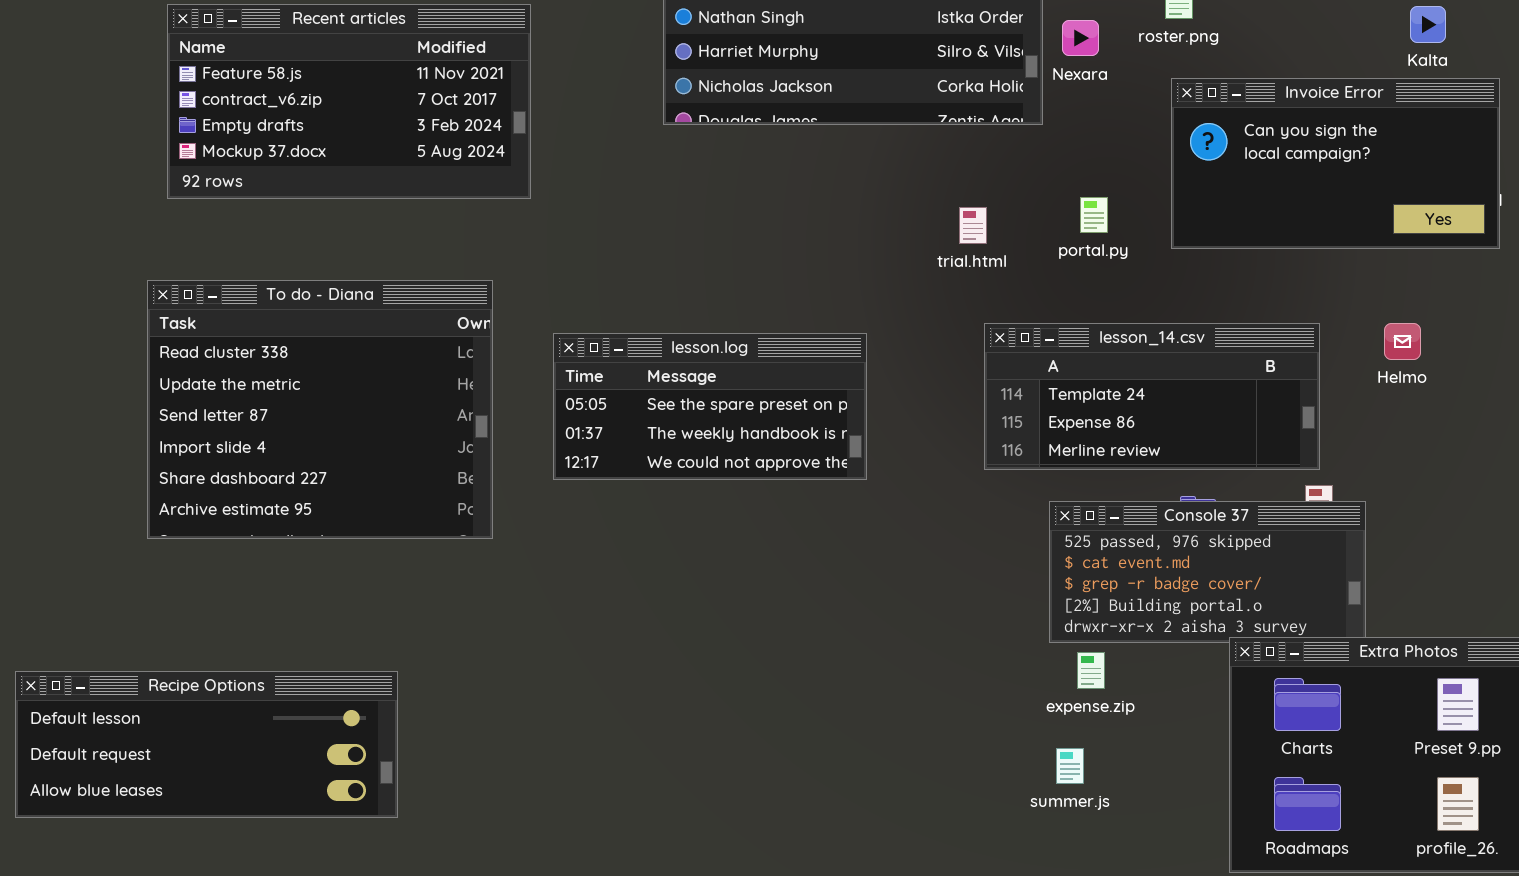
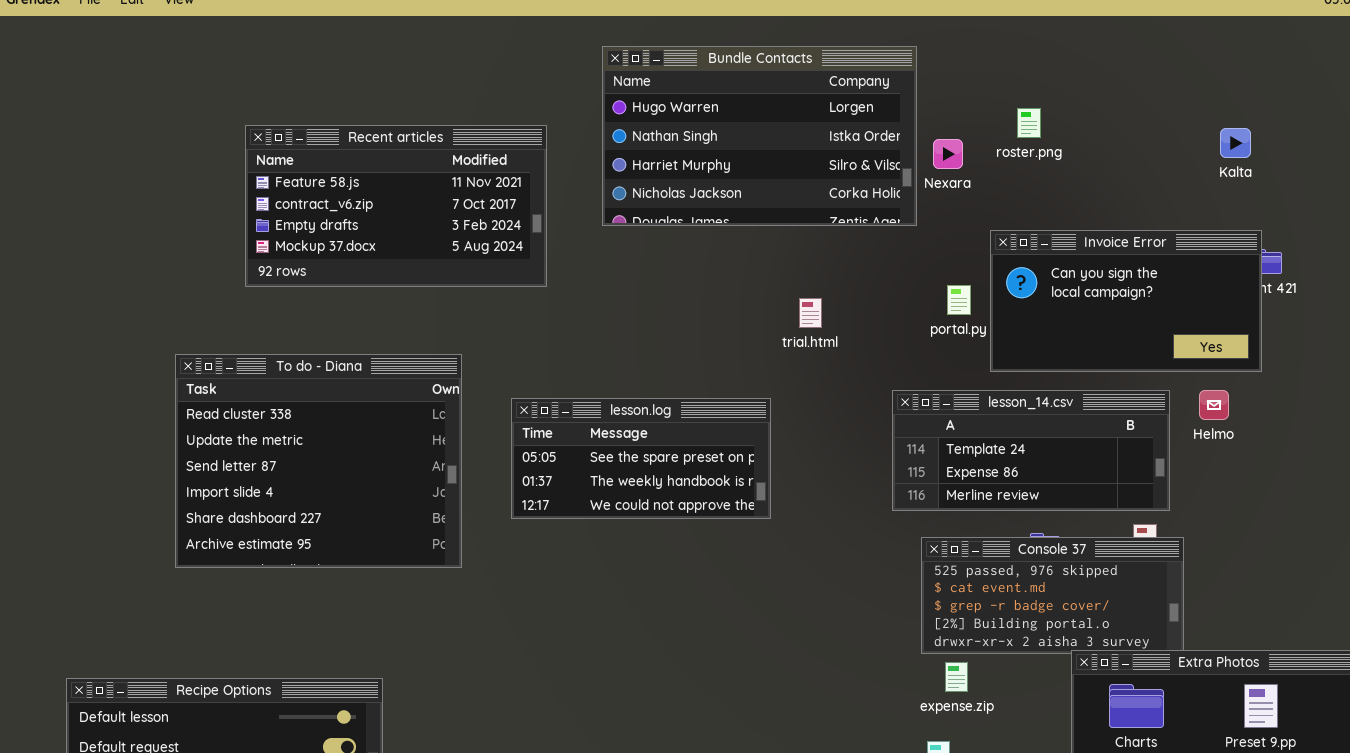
Recent articles: [167,4,531,199] -> [245,125,547,287], moved
Invoice Error: [1171,78,1500,249] -> [990,230,1262,372], moved
trial.html: [959,207,987,244] -> [799,298,822,328], moved
lesson_14.csv: [984,323,1320,470] -> [892,390,1170,511], moved

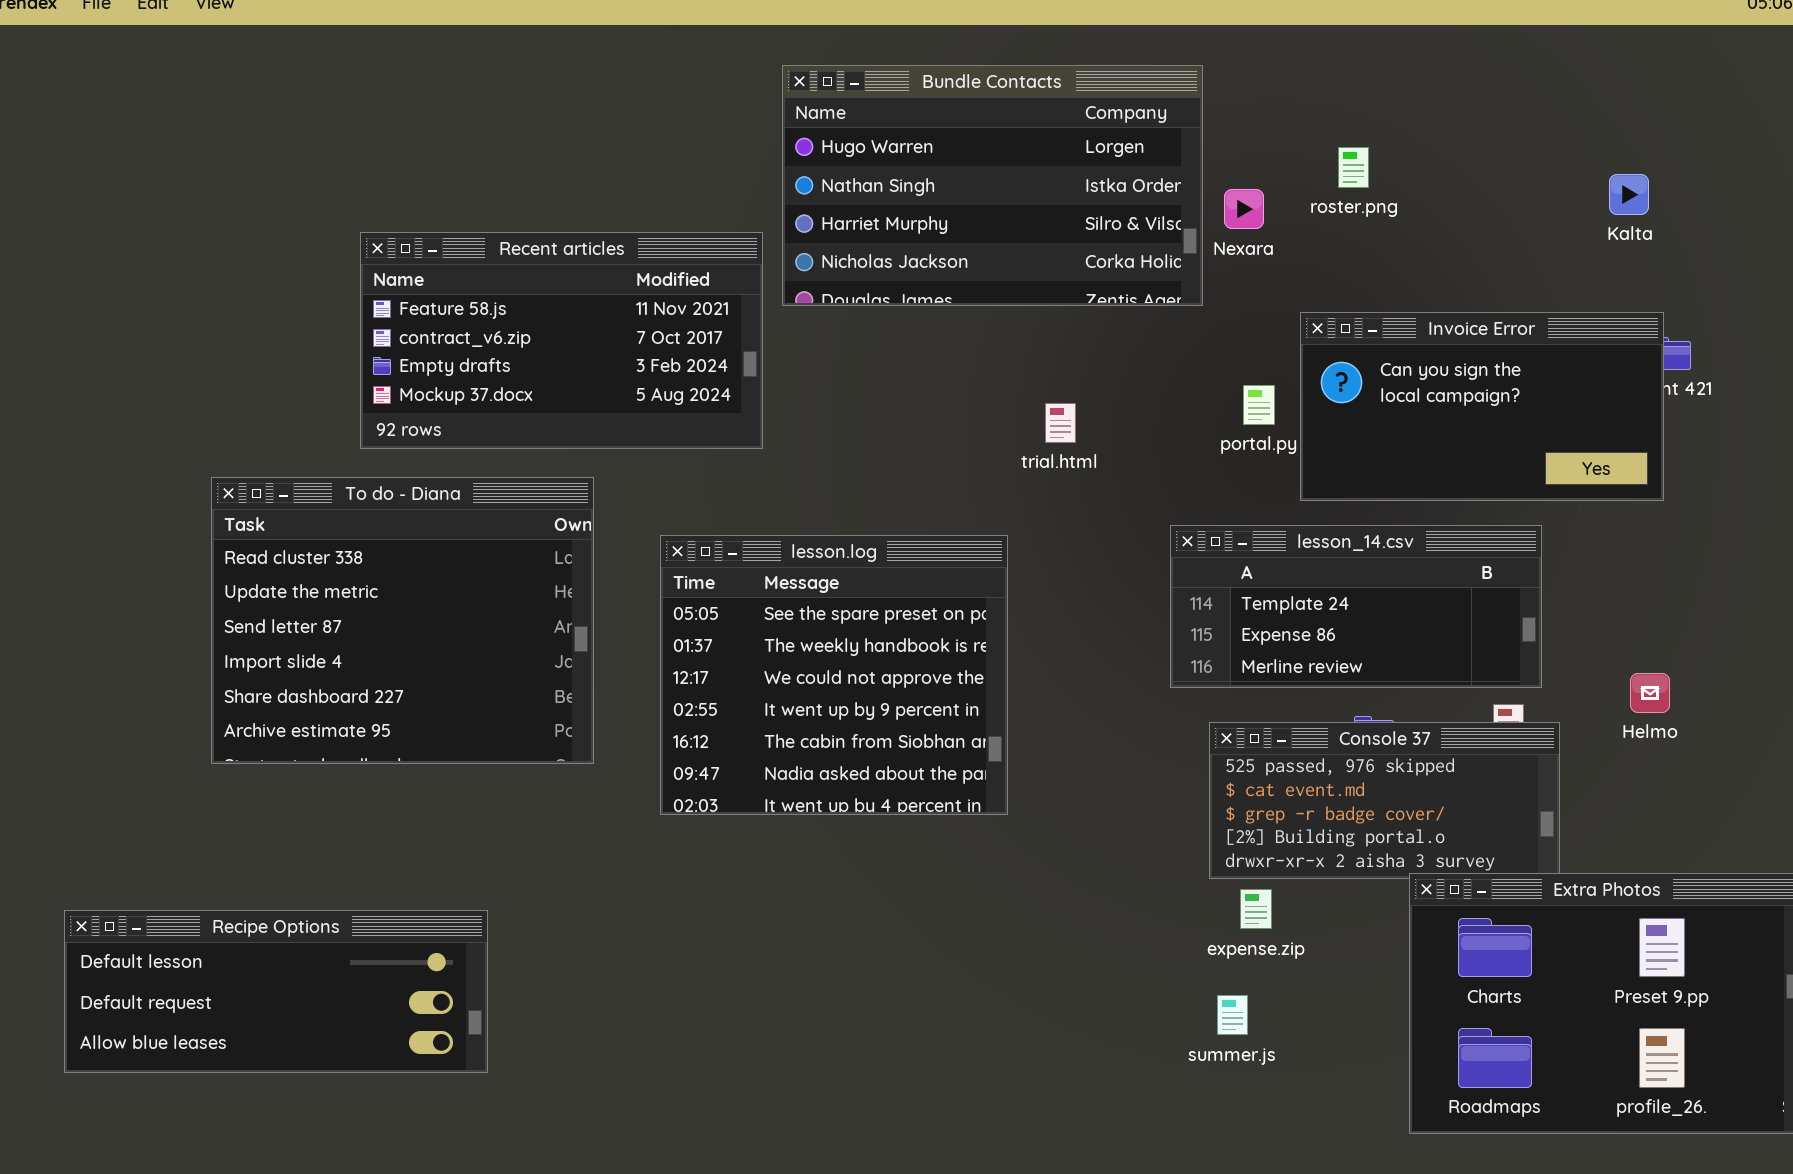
Recent articles: [245,125,547,287] -> [360,232,763,449], moved
Helmo: [1199,390,1229,420] -> [1630,673,1670,713], moved
lesson.log: [511,398,771,519] -> [660,535,1008,815], resized

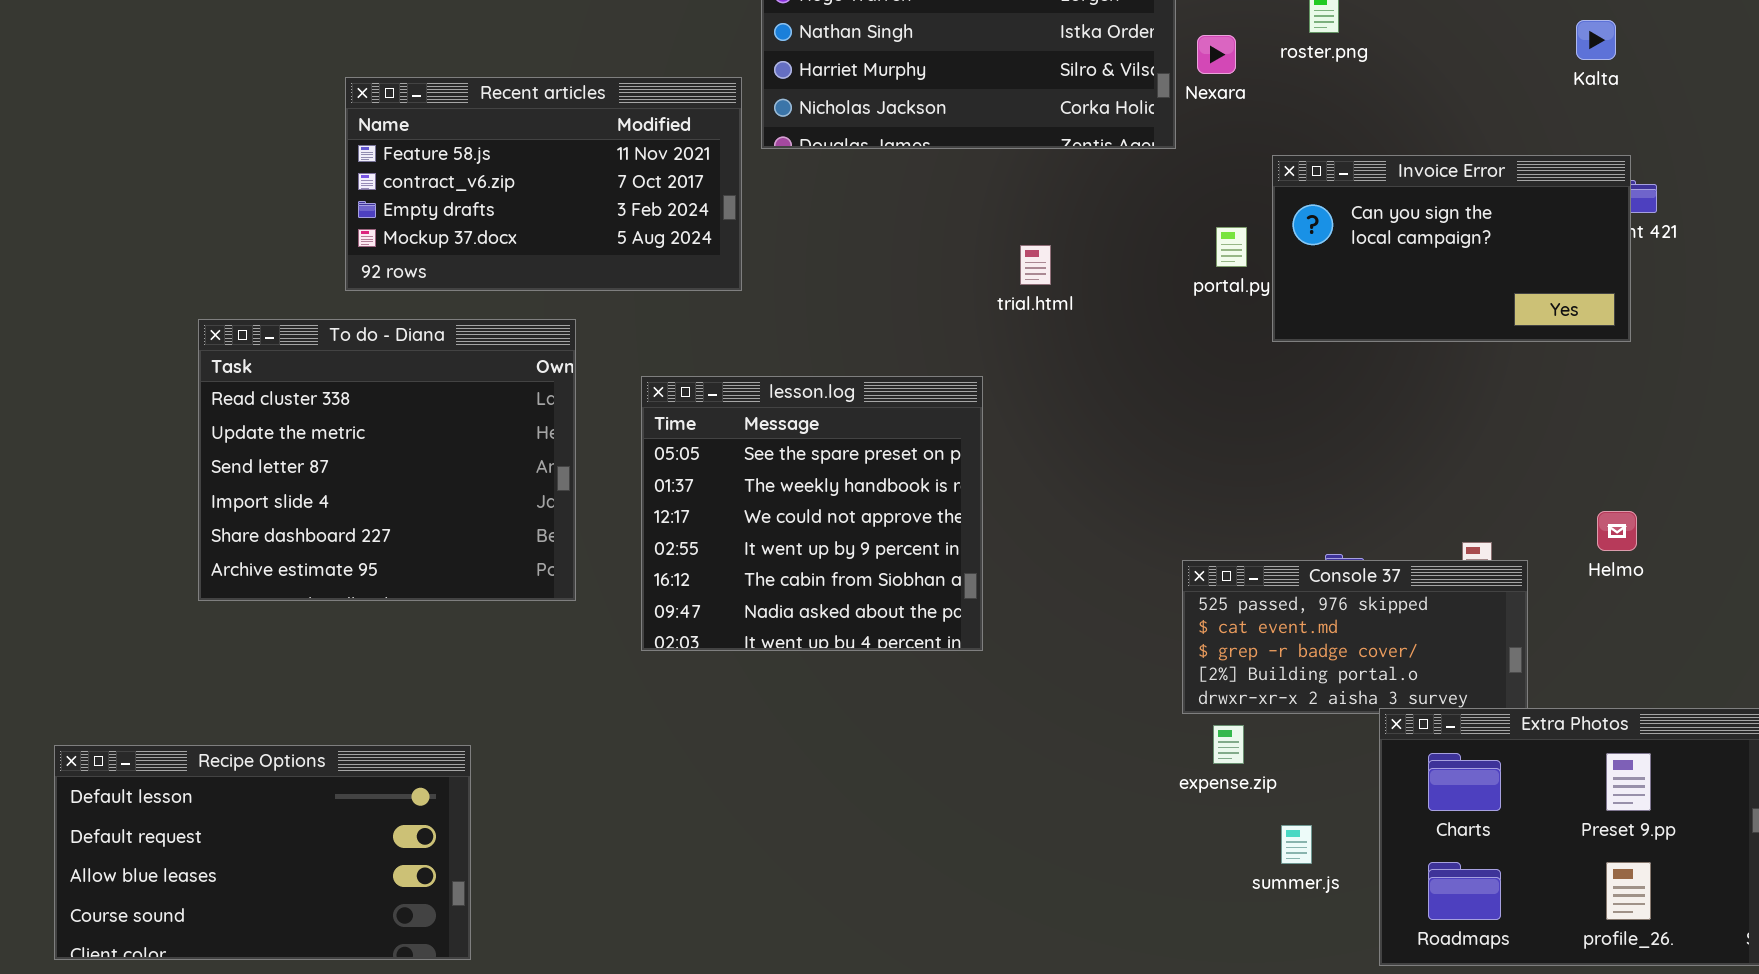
lesson_14.csv: [1170,525,1542,688] -> none, closed
Recipe Options: [64,910,488,1073] -> [54,745,471,960], resized
summer.js: [1217,995,1248,1035] -> [1281,825,1312,864], moved

